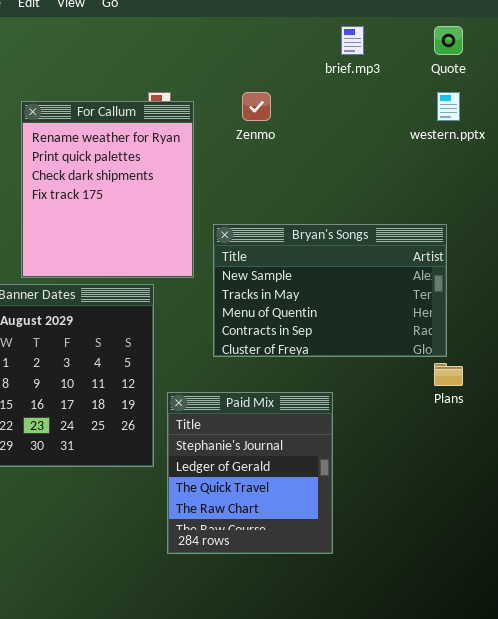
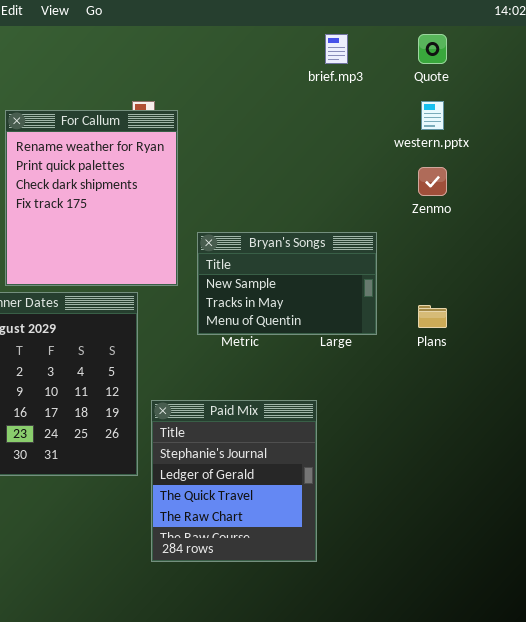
Zenmo: [242,92,271,121] -> [418,167,447,196], moved
Bryan's Songs: [213,224,447,357] -> [197,232,377,335], resized
Plans: [434,363,463,386] -> [418,305,447,328], moved

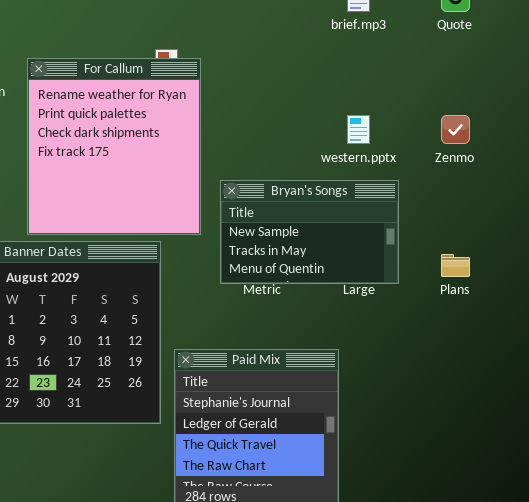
western.pptx: [421,101,444,130] -> [347,115,370,144], moved

